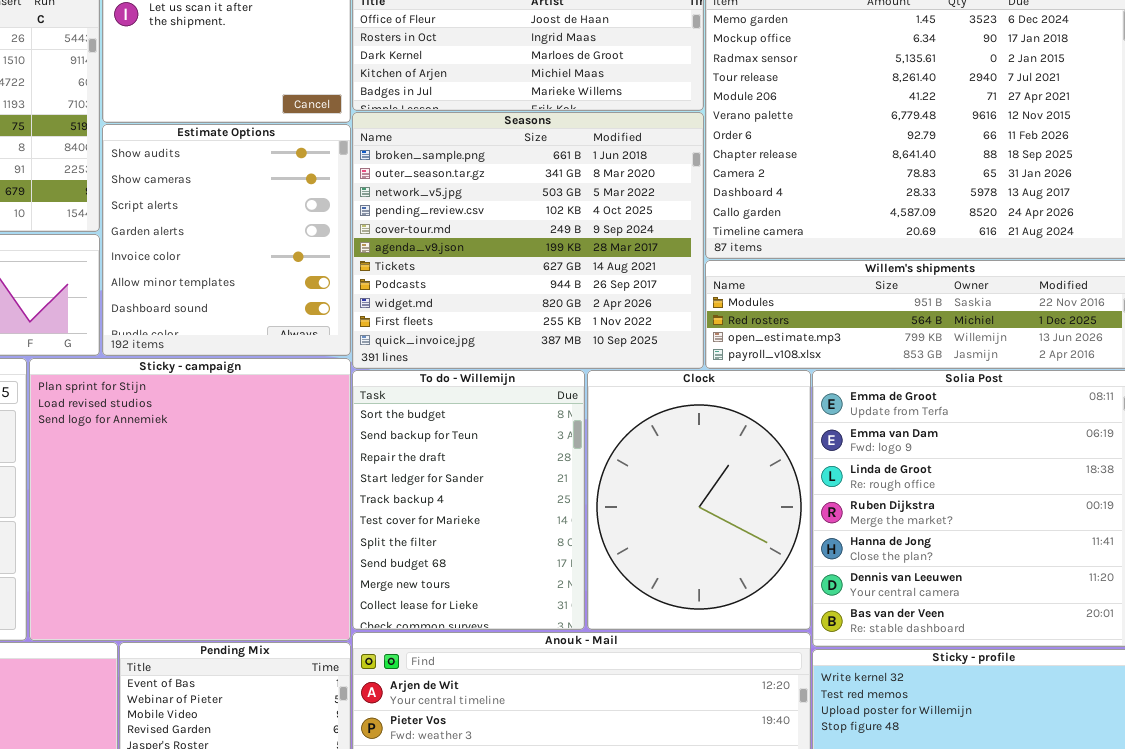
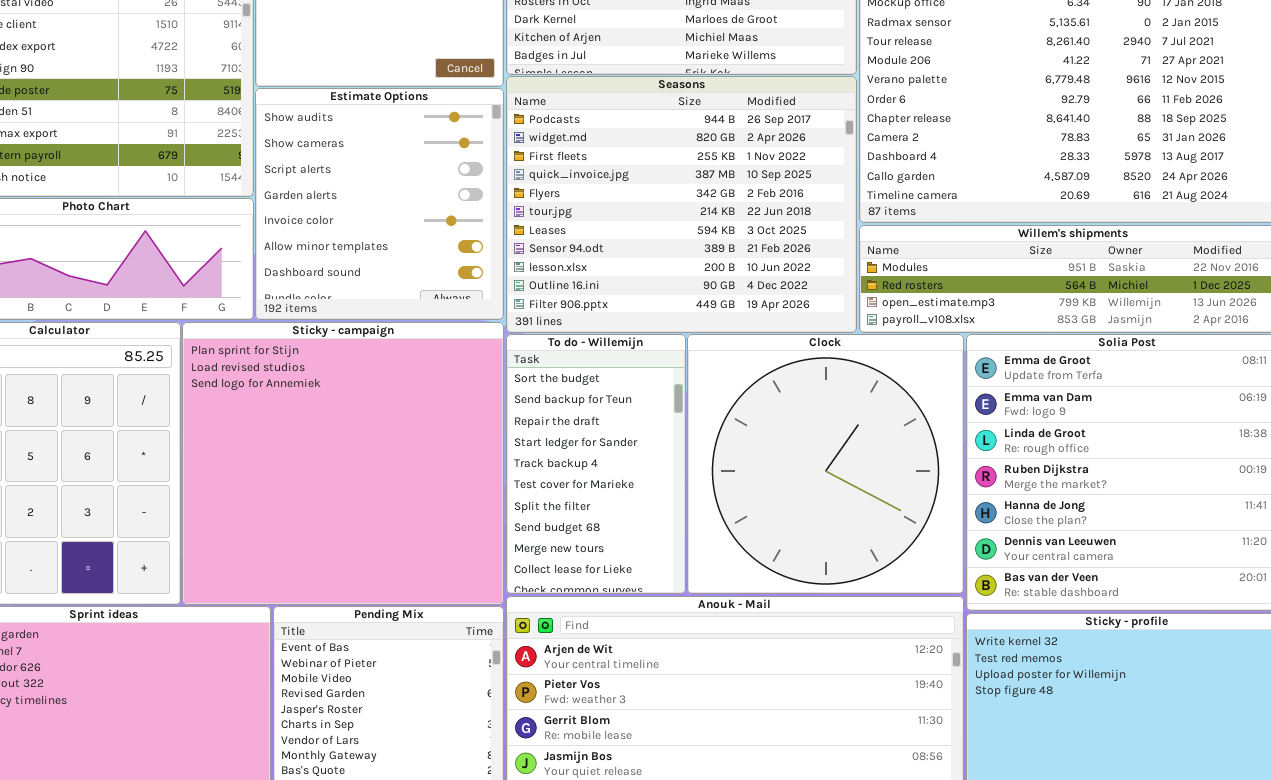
Seasons: [352,112,704,369] -> [506,76,857,333], scrolled down 7 rows
To do - Willemijn: [352,370,585,630] -> [506,334,686,594], resized
Clock: [587,370,811,630] -> [687,334,964,594], resized

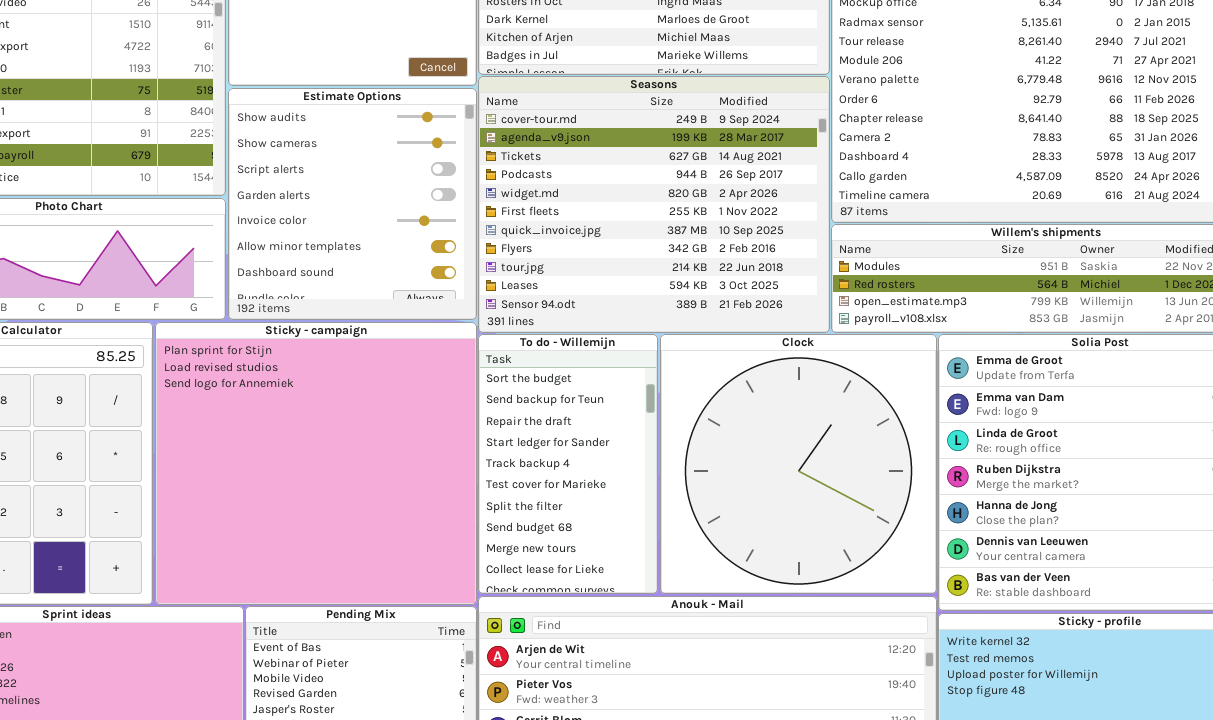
Seasons: [506,76,857,333] -> [478,76,830,333], scrolled up 3 rows

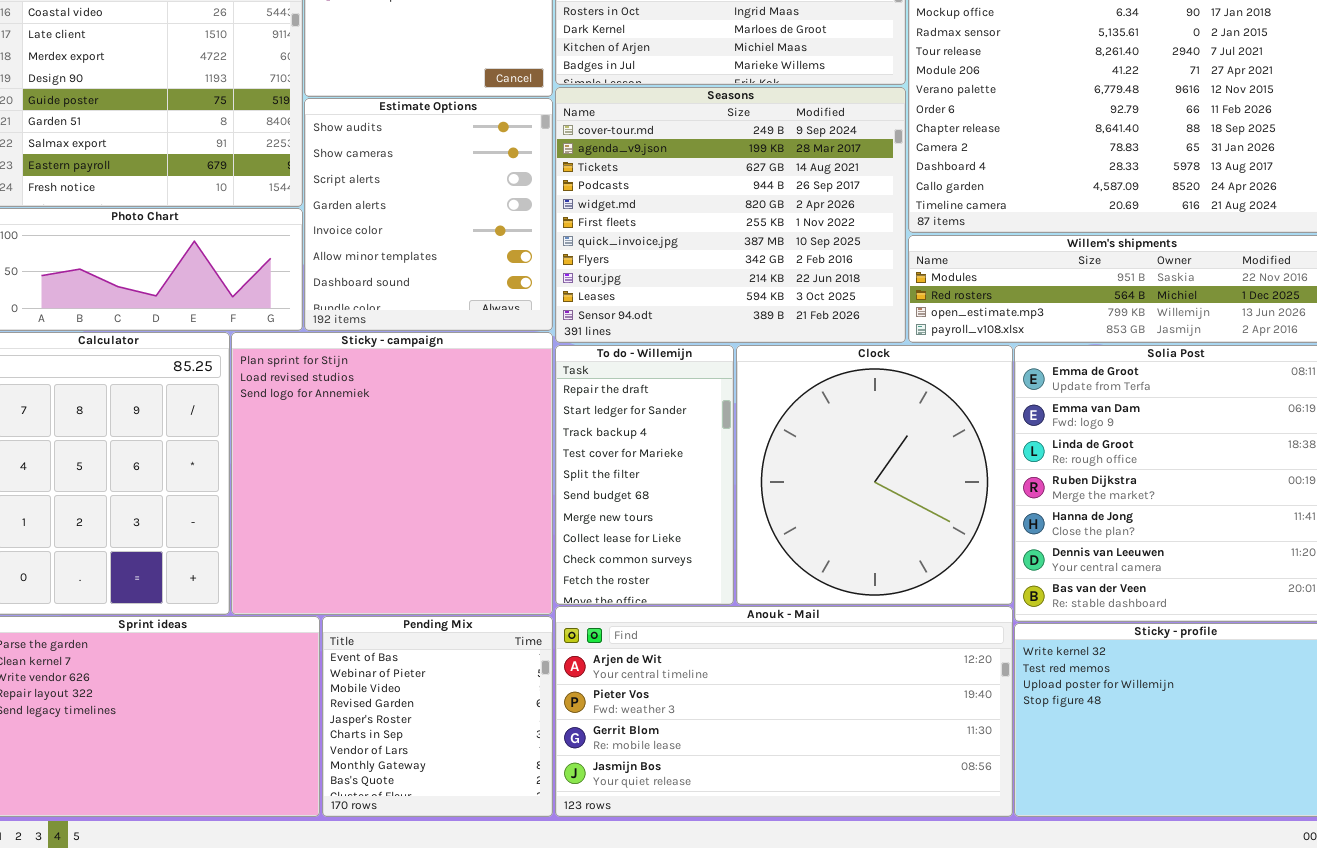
To do - Willemijn: [478,334,658,594] -> [555,345,734,605], scrolled down 2 rows

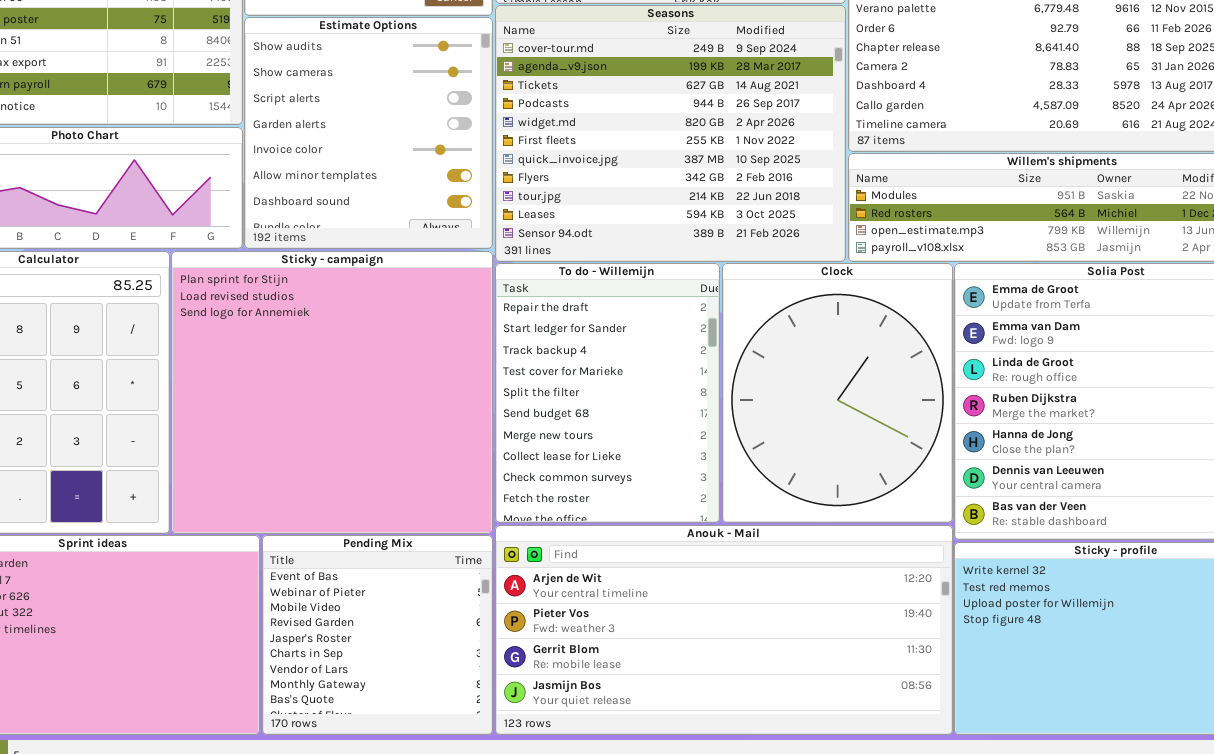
To do - Willemijn: [555,345,734,605] -> [495,263,720,523], resized
Clock: [736,345,1013,605] -> [722,263,953,523], resized

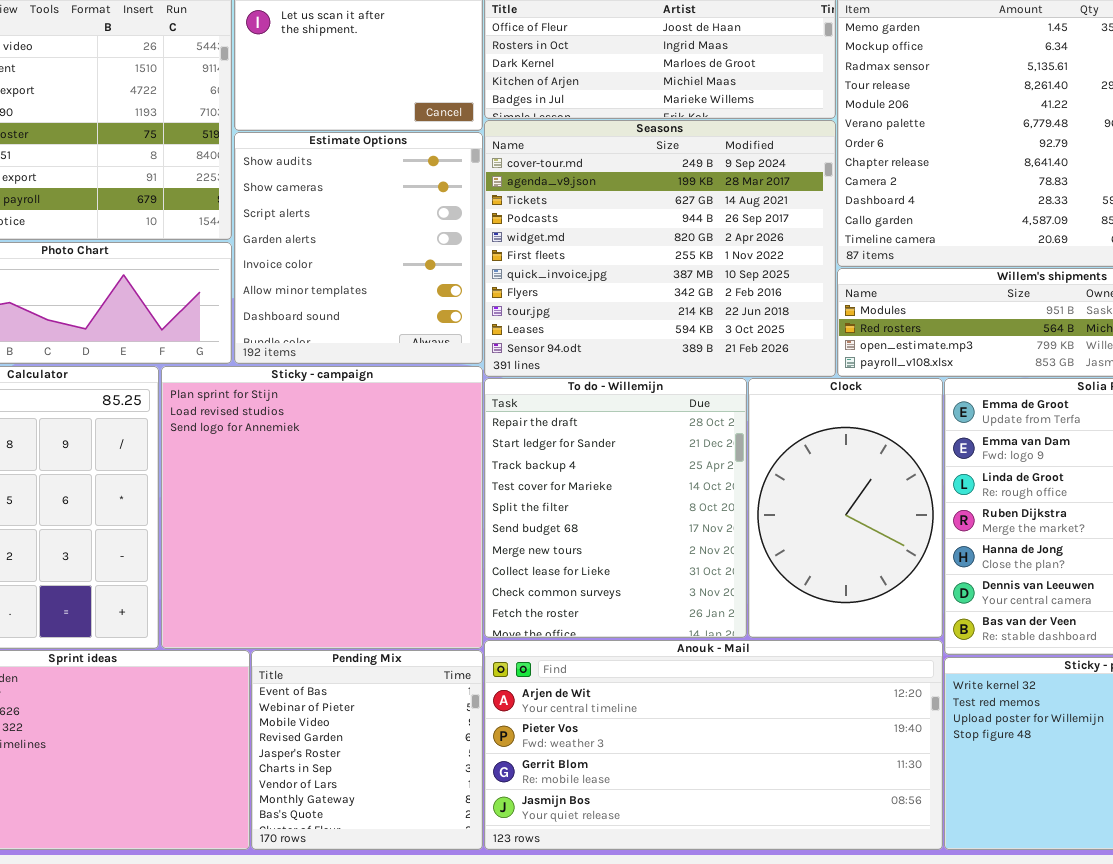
To do - Willemijn: [495,263,720,523] -> [484,378,747,638], resized
Clock: [722,263,953,523] -> [748,378,943,638], resized

